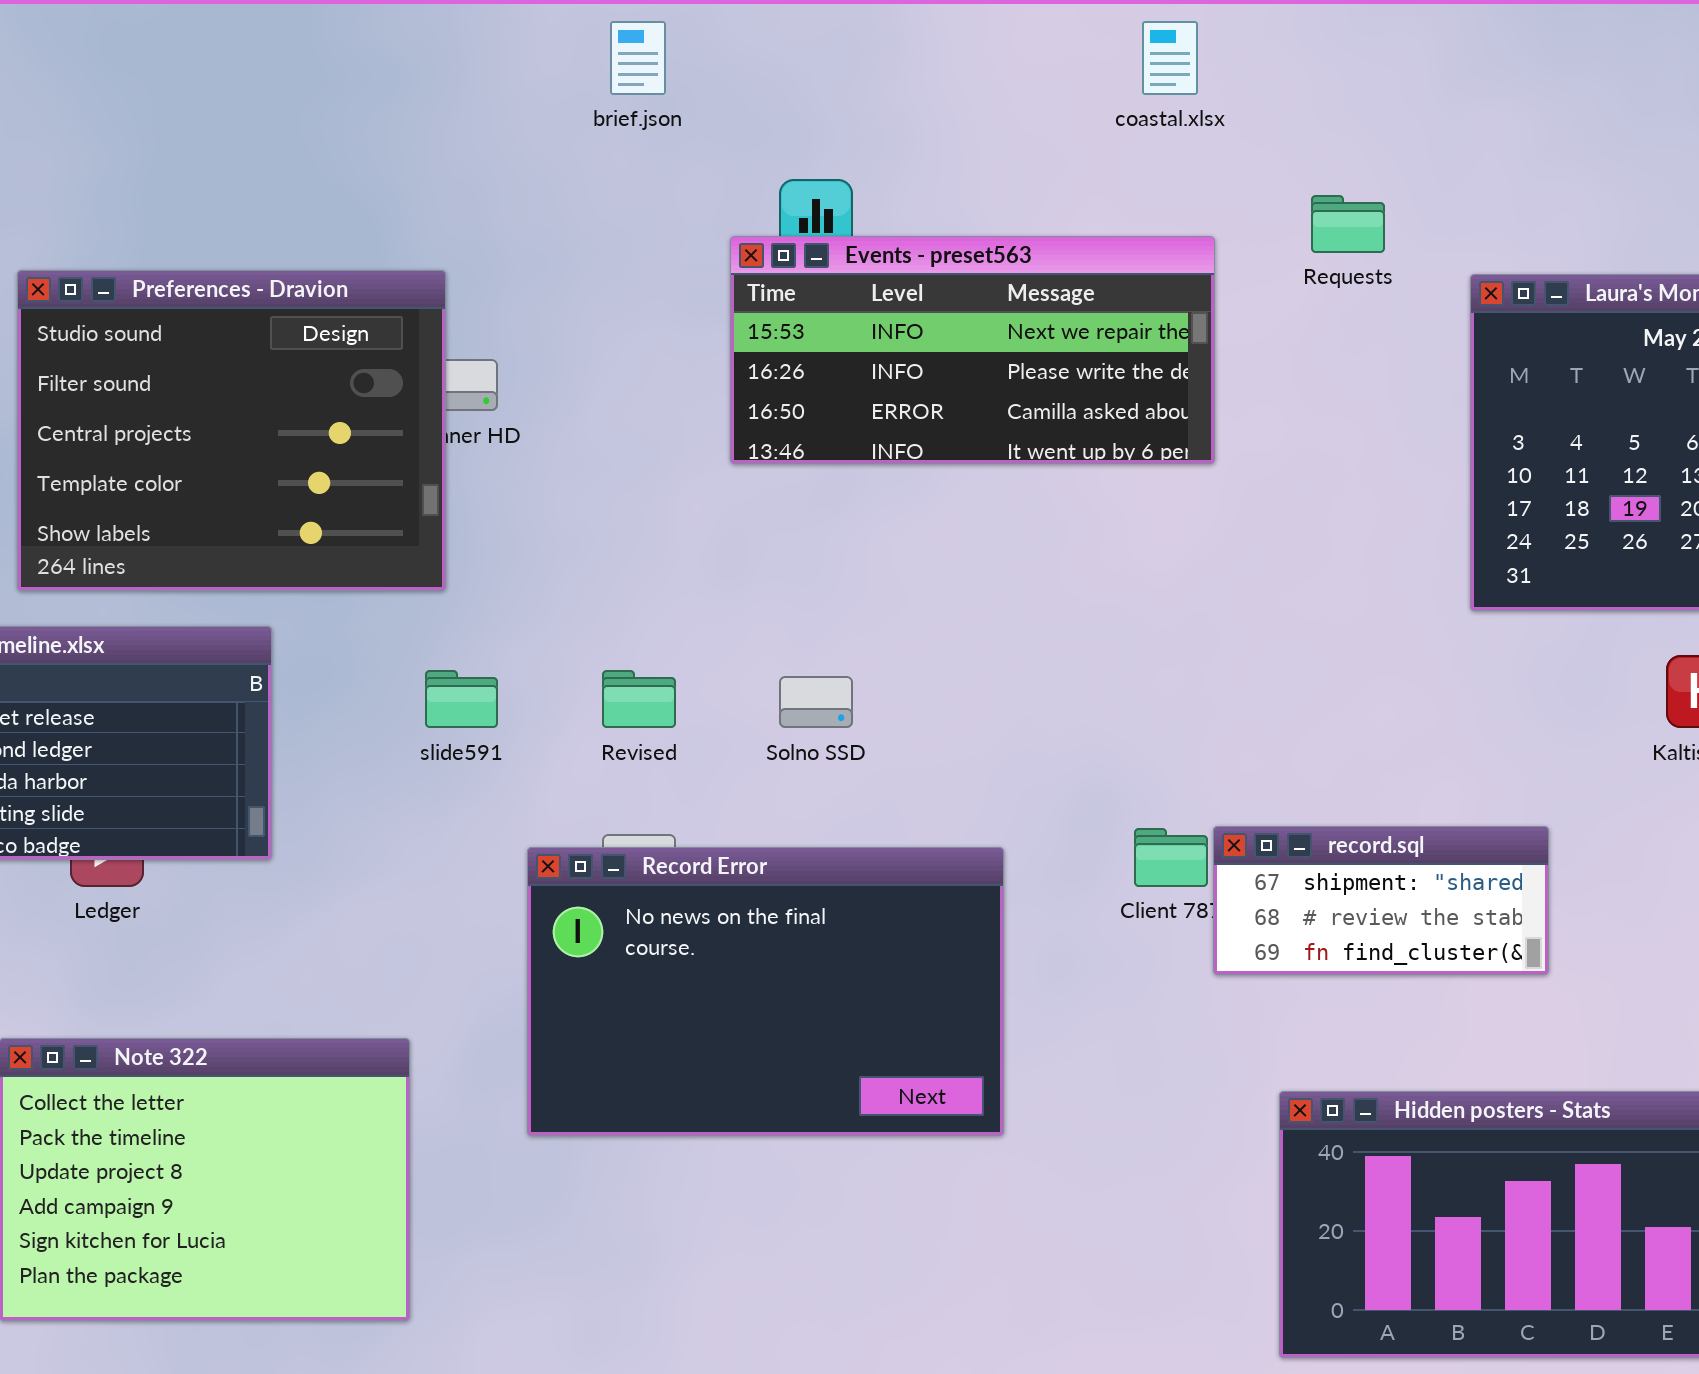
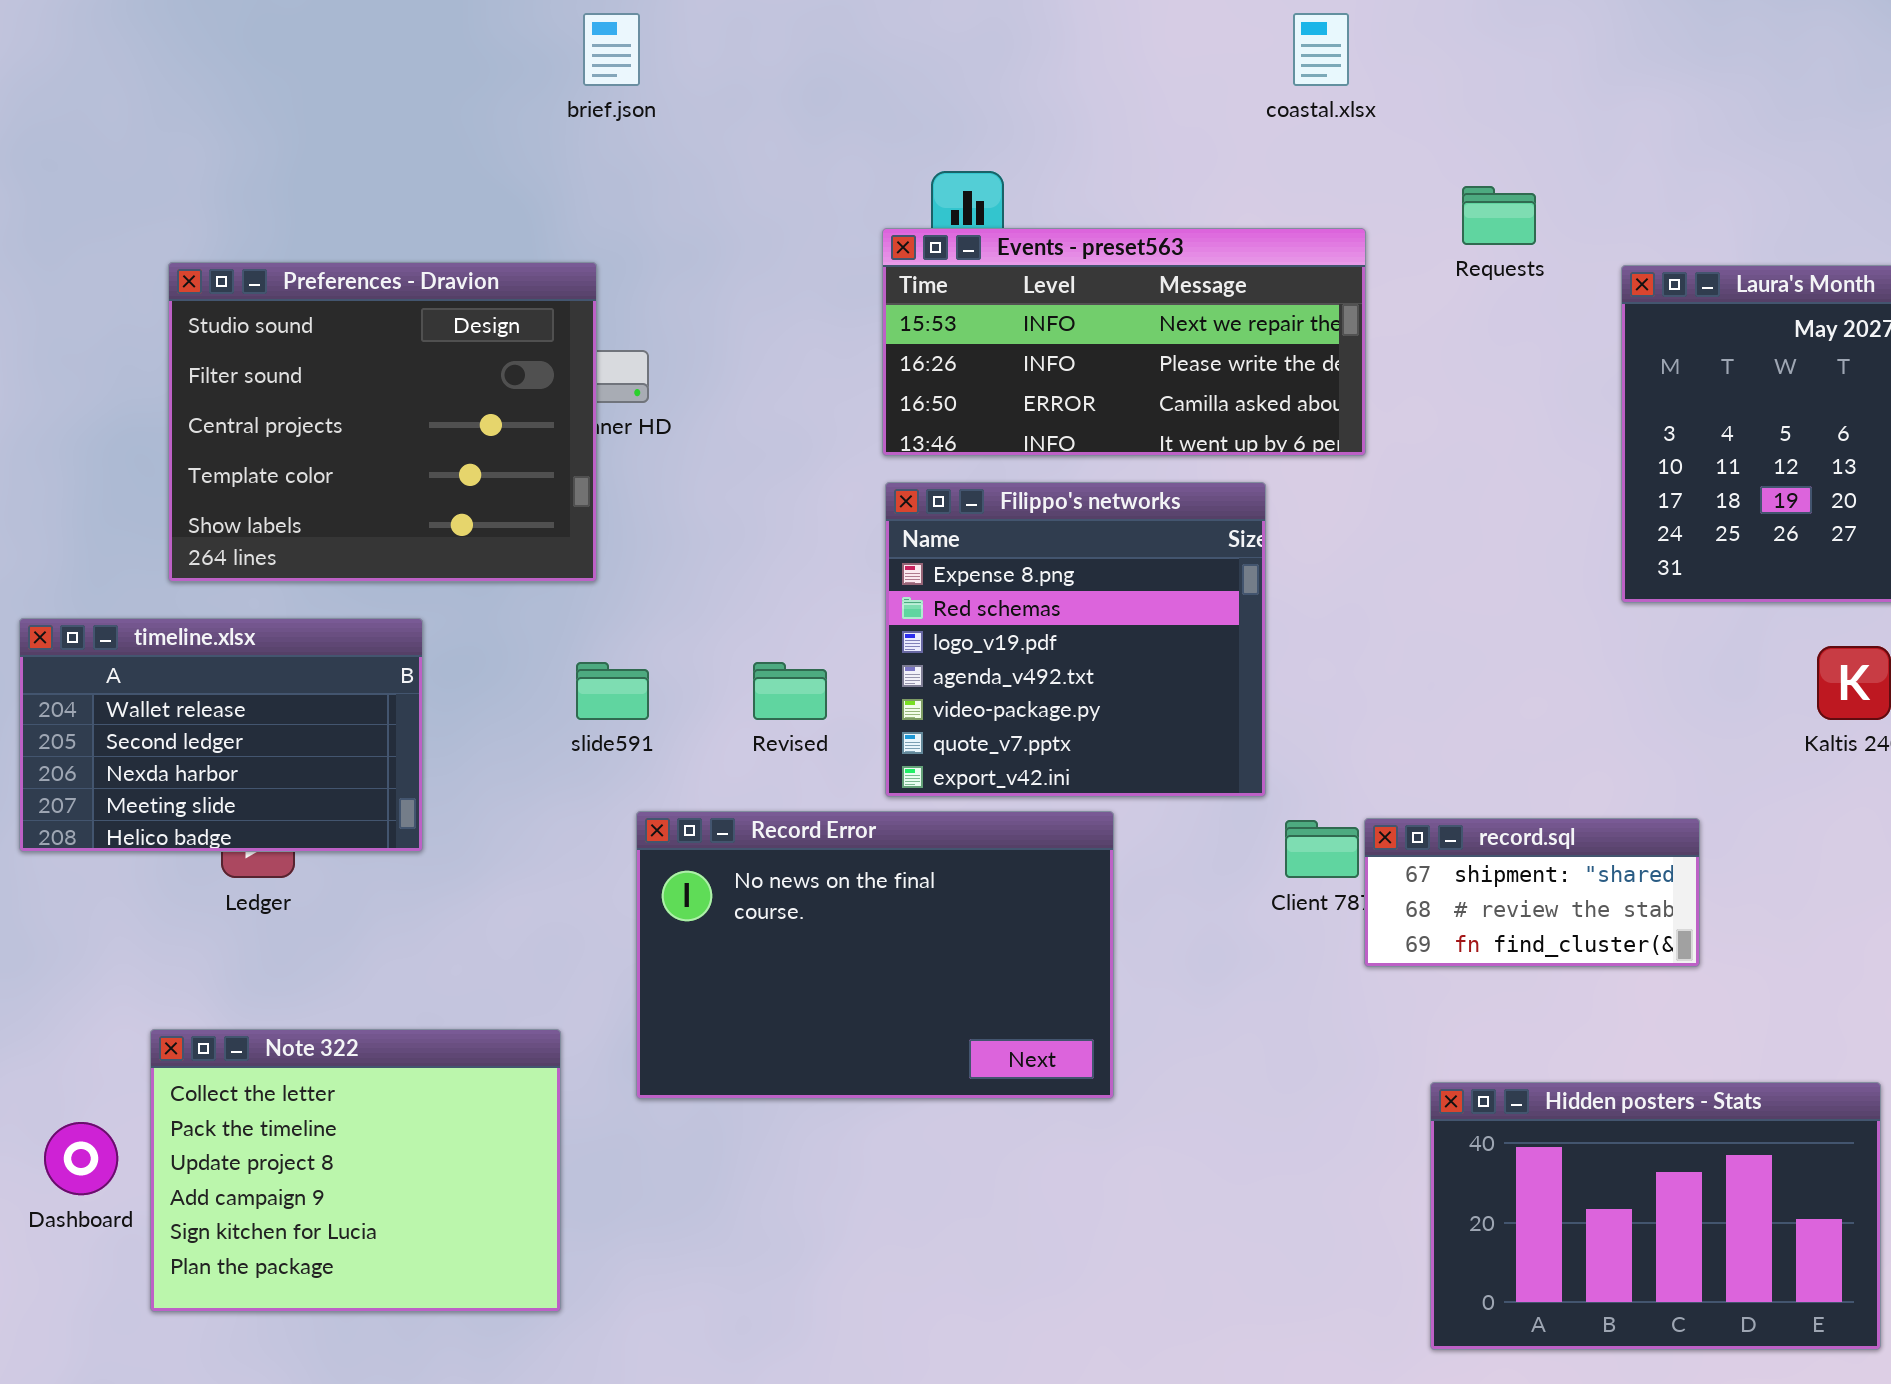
brief.json: [610,21,666,95] -> [583,13,640,86], moved
Filippo's networks: none -> [885,482,1266,797], opened
Record Error: [527,847,1004,1136] -> [636,811,1114,1099], moved

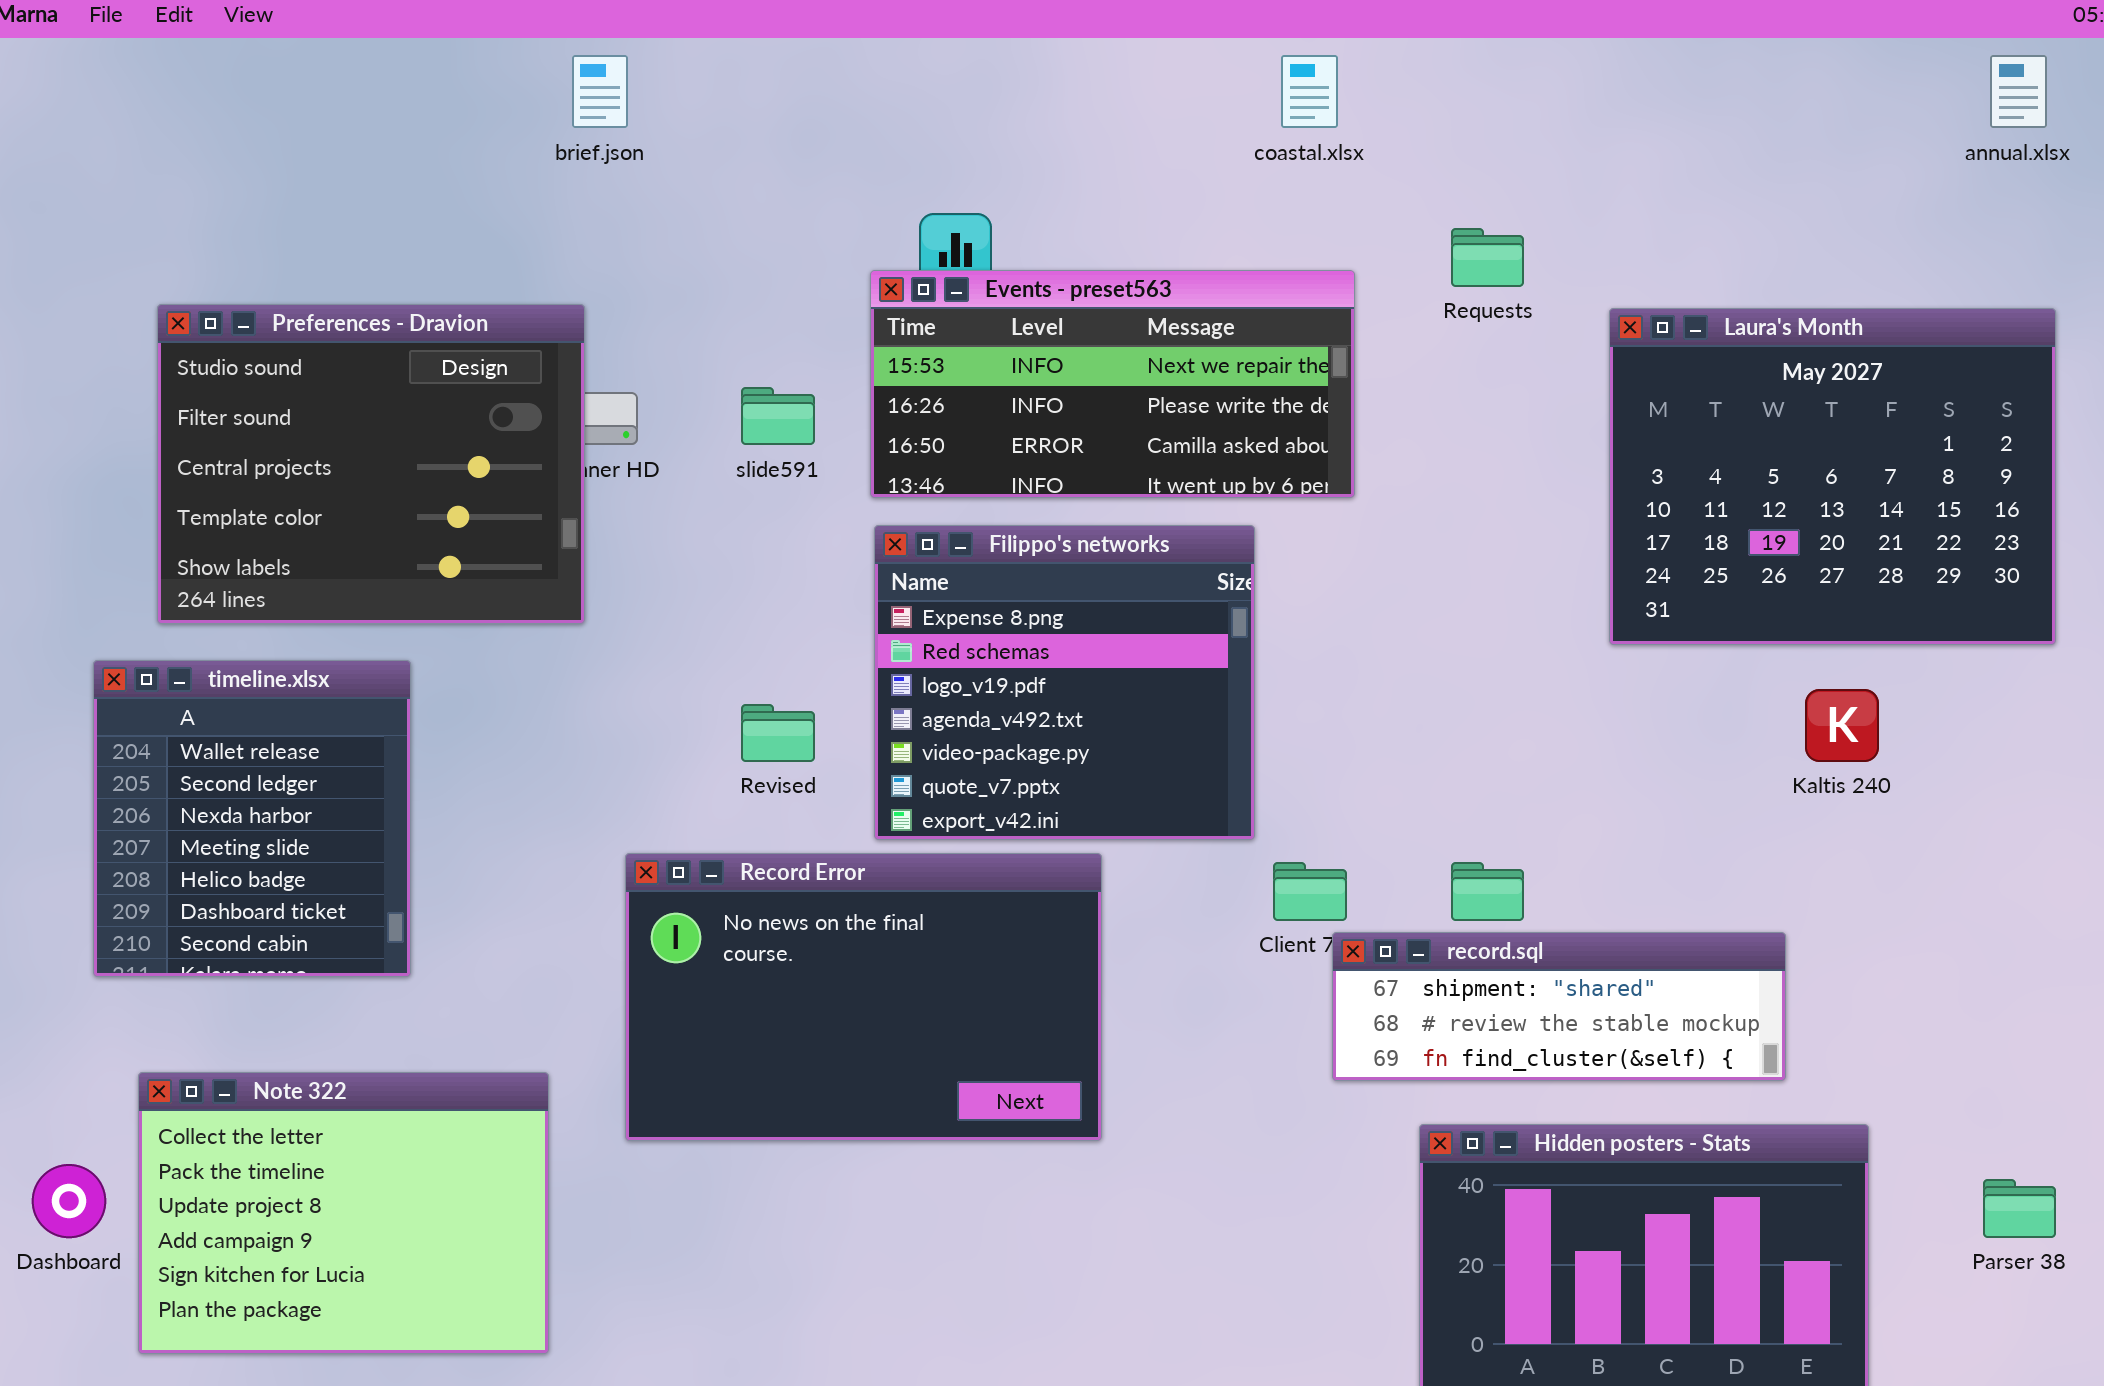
timeline.xlsx: [19,618,423,852] -> [93,660,411,977], resized
slide591: [576,662,649,720] -> [741,387,815,445], moved
record.sql: [1364,818,1700,967] -> [1332,932,1786,1081], moved, resized

